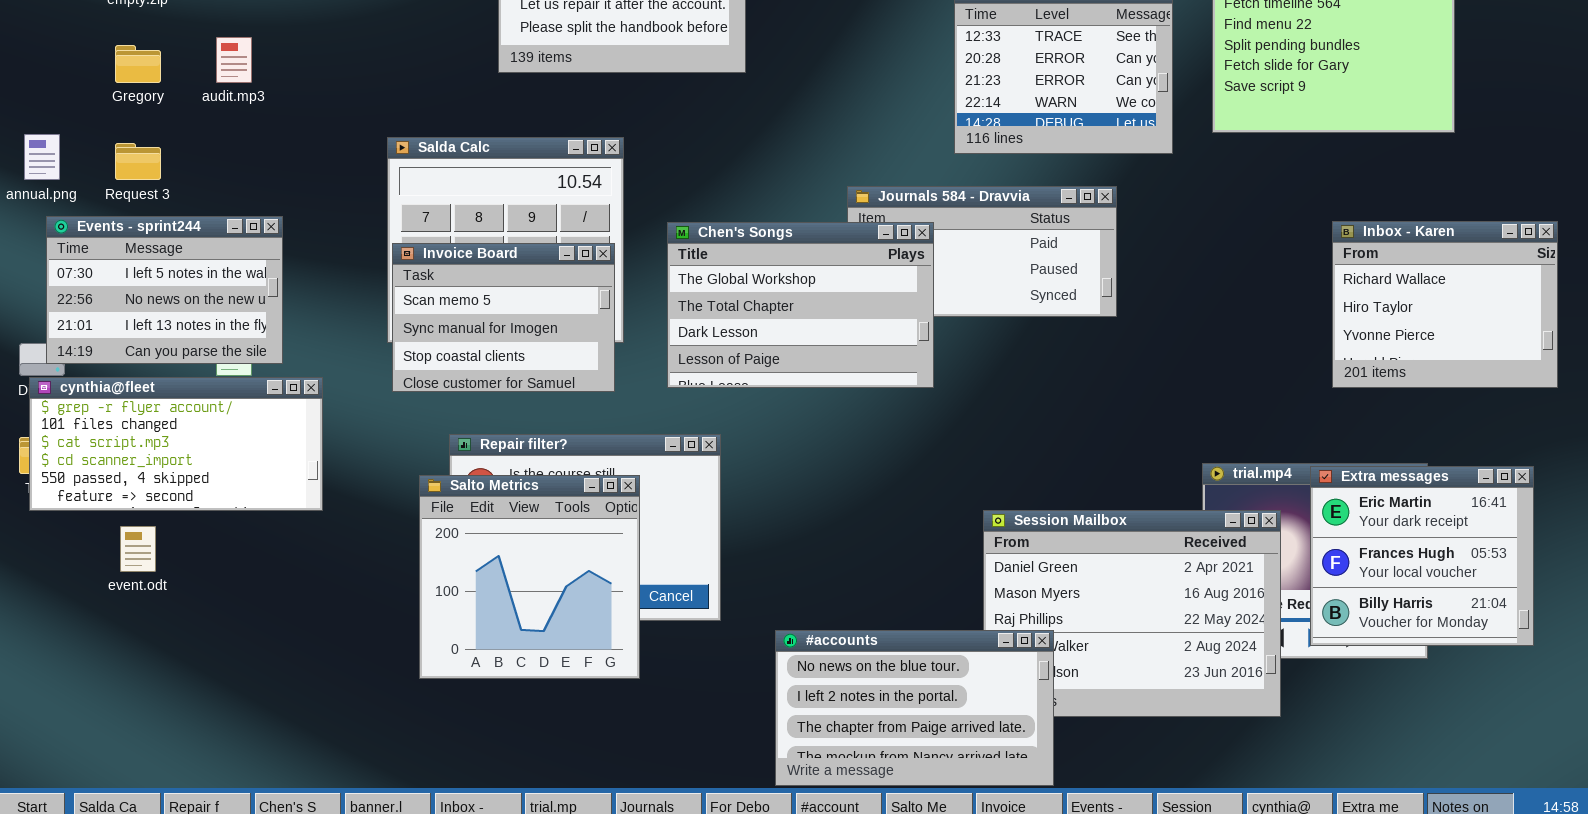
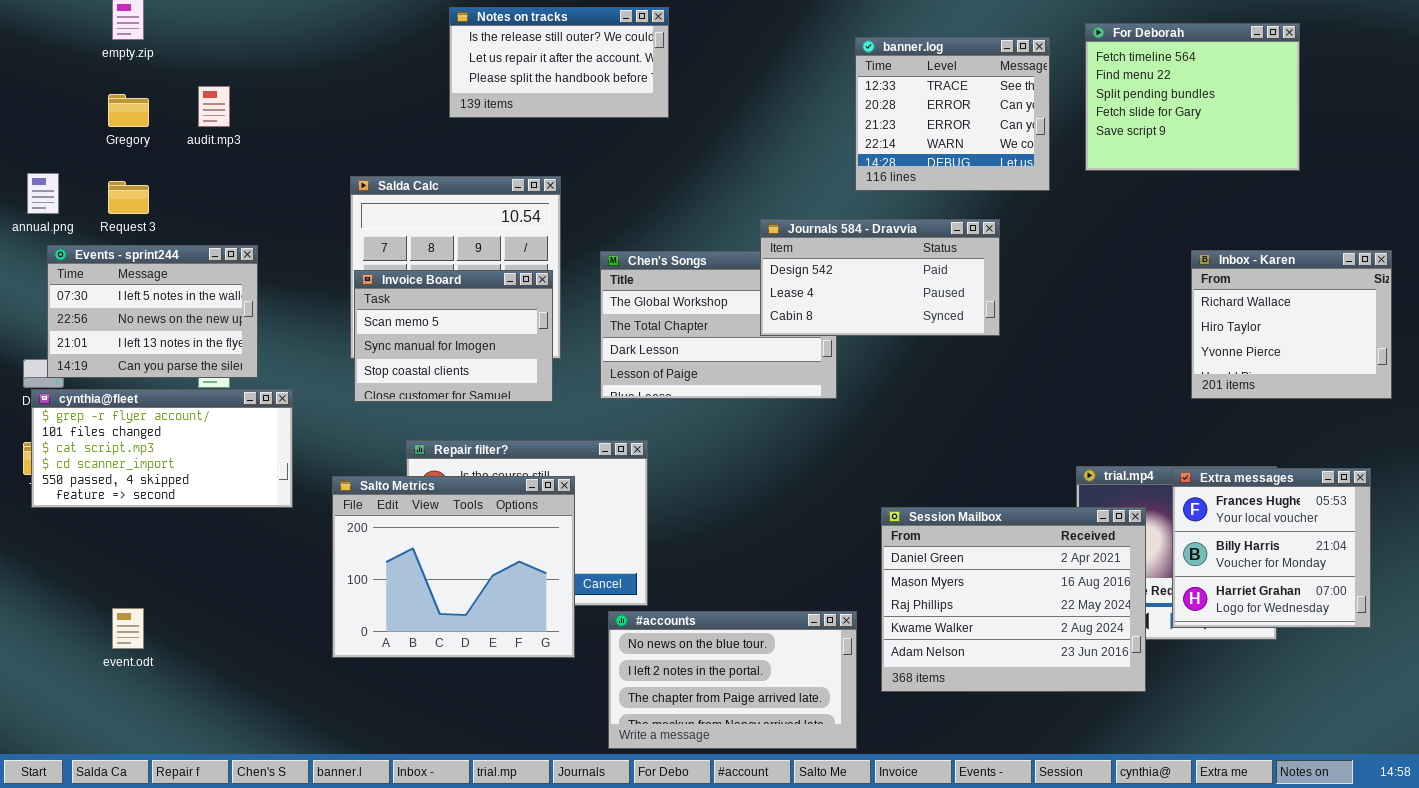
Journals 584 - Dravvia: [847,186,1117,317] -> [760,219,1000,336], raised
Extra messages: [1310,466,1534,646] -> [1172,468,1371,628], scrolled down 1 row
Salto Metrics: [419,475,640,679] -> [332,476,575,658], resized
event.odt: [120,526,156,572] -> [112,608,144,649], moved
#accounts: [775,630,1054,786] -> [608,611,857,749], moved

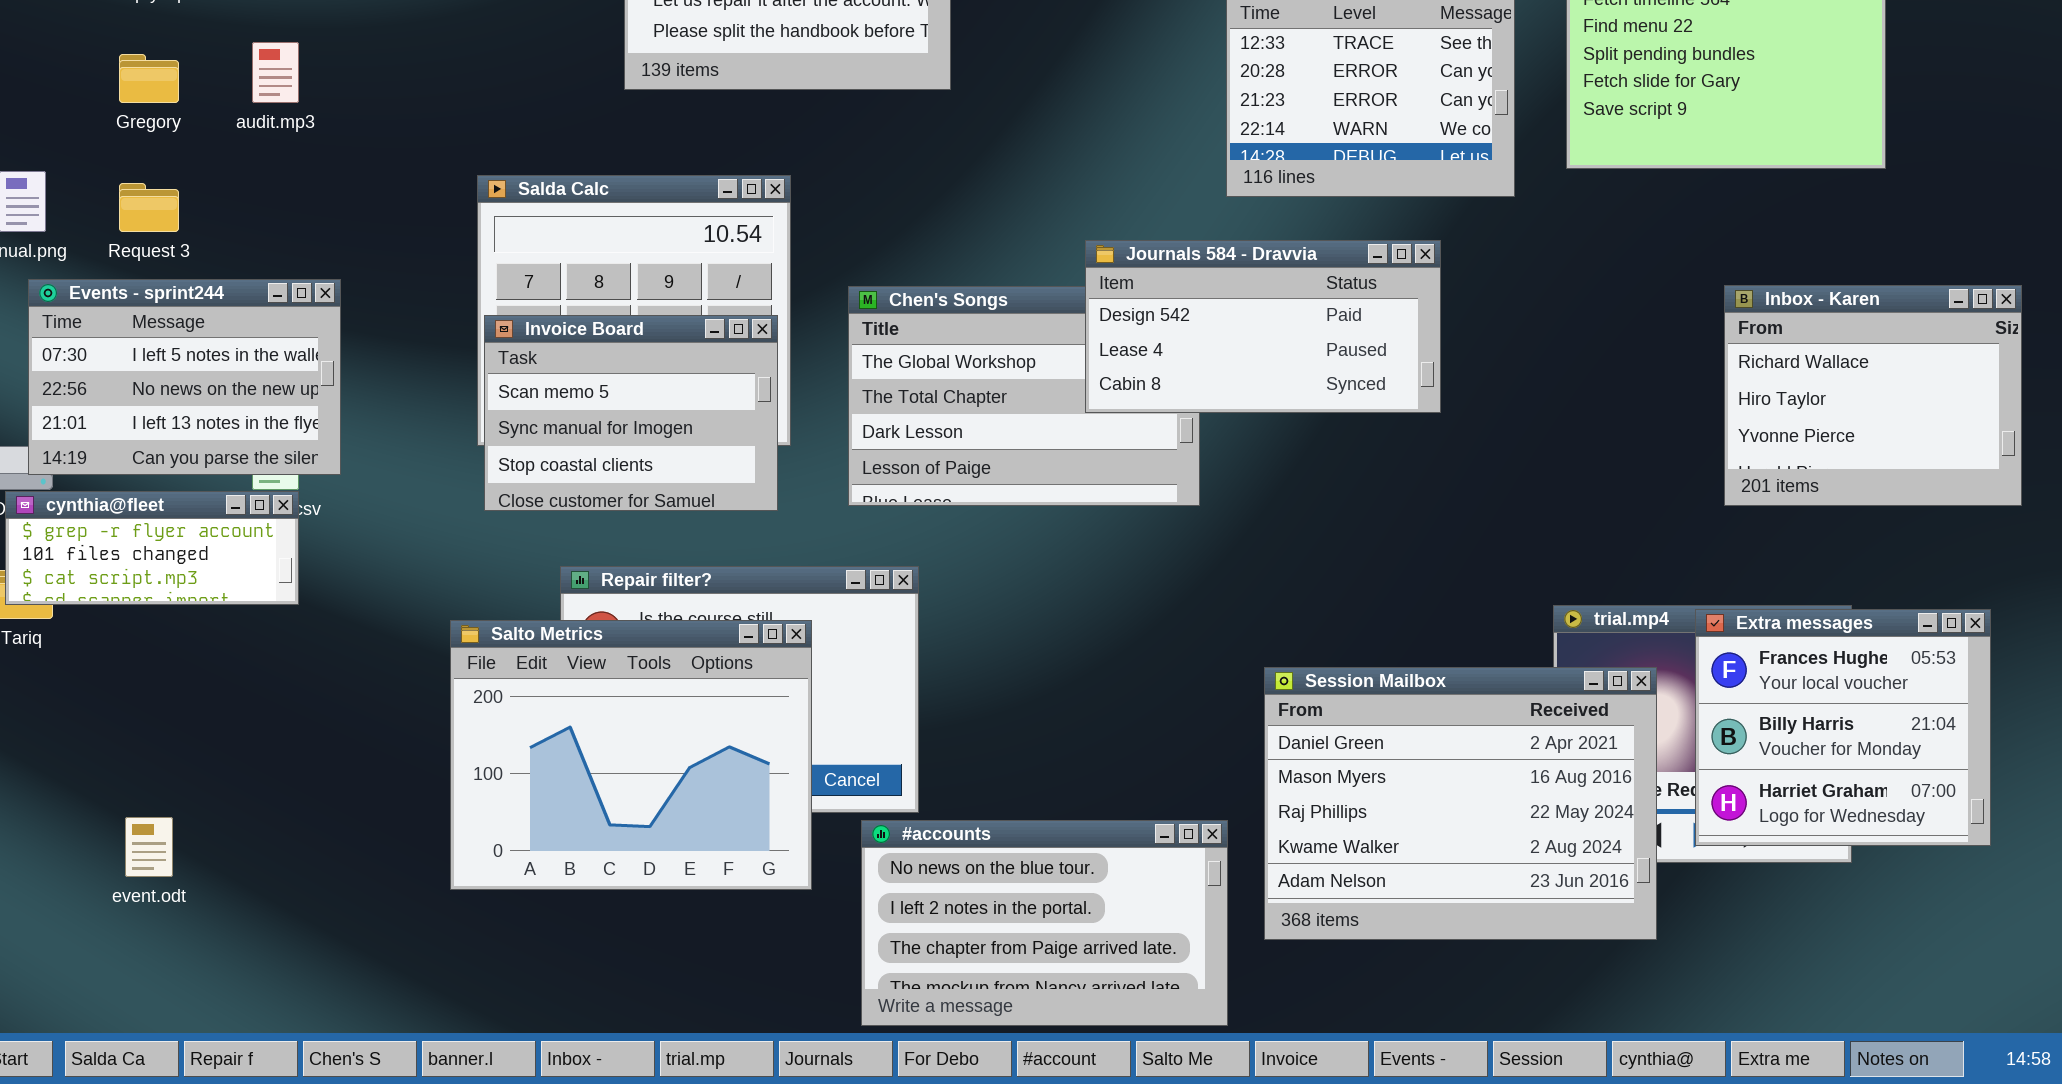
cynthia@fleet: [31,389,293,508] -> [5,491,299,605], resized

